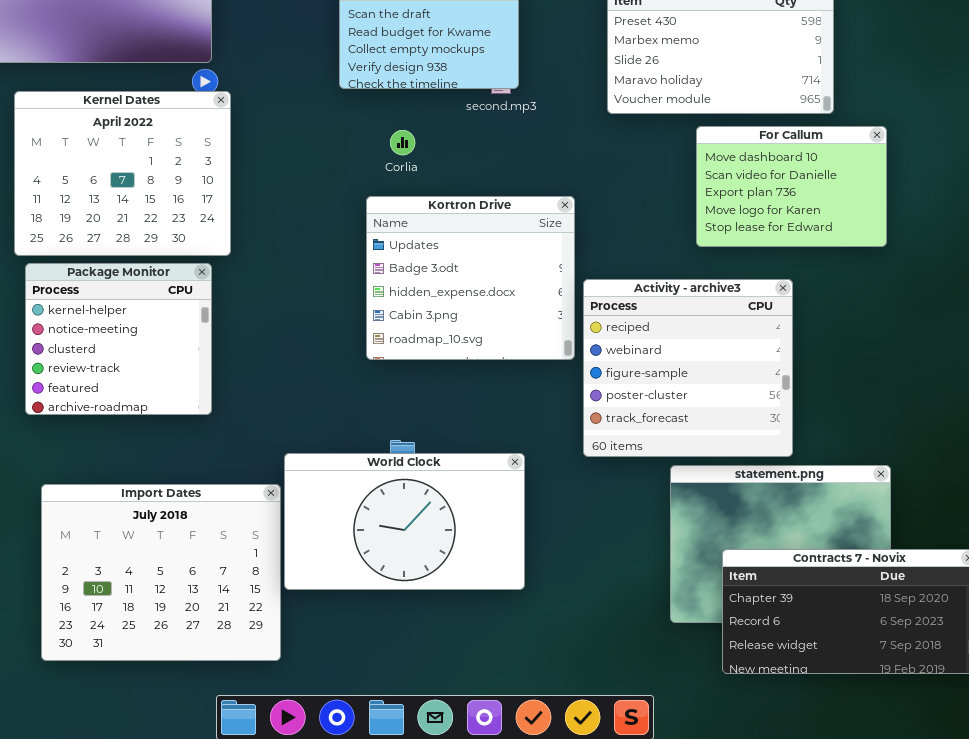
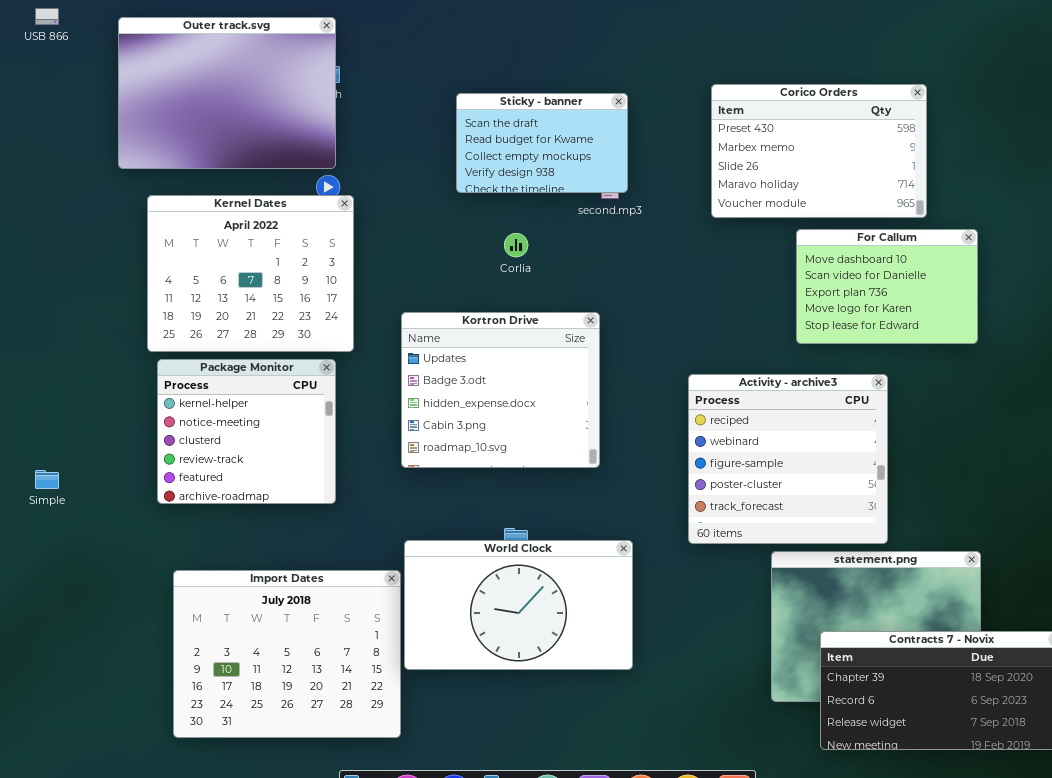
Kortron Drive: [366,196,575,360] -> [401,312,600,468], moved

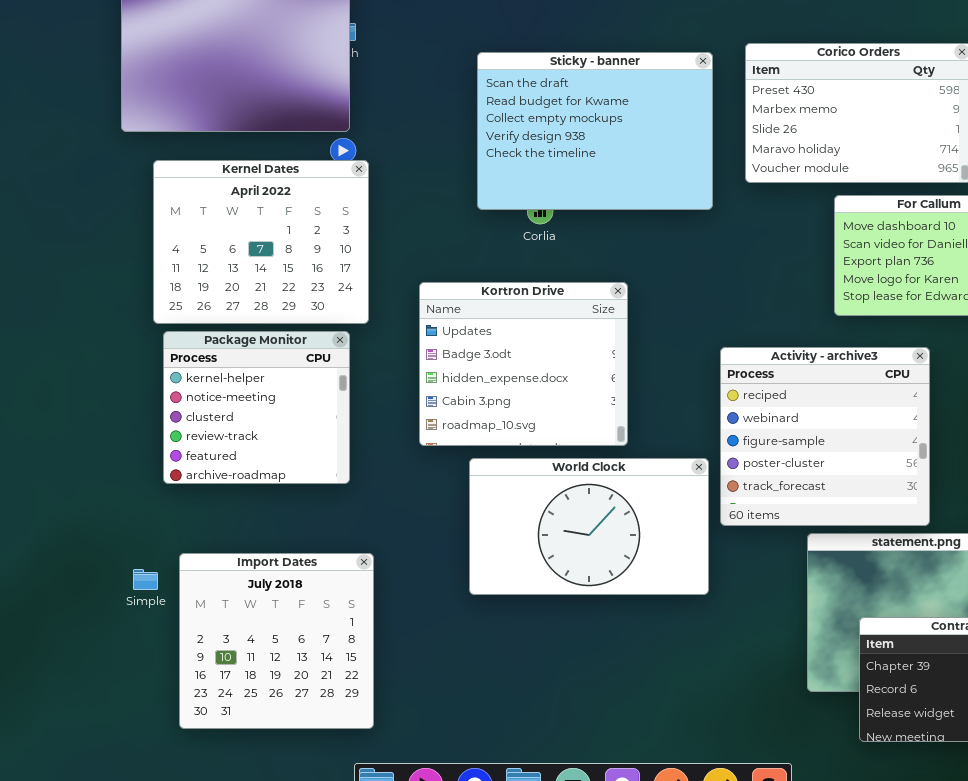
Sticky - banner: [456,93,628,193] -> [477,52,713,210], resized
Simple: [35,470,59,489] -> [133,569,158,590], moved
World Clock: [404,540,633,670] -> [469,458,709,595], moved
Import Dates: [173,570,401,738] -> [179,553,374,729], resized

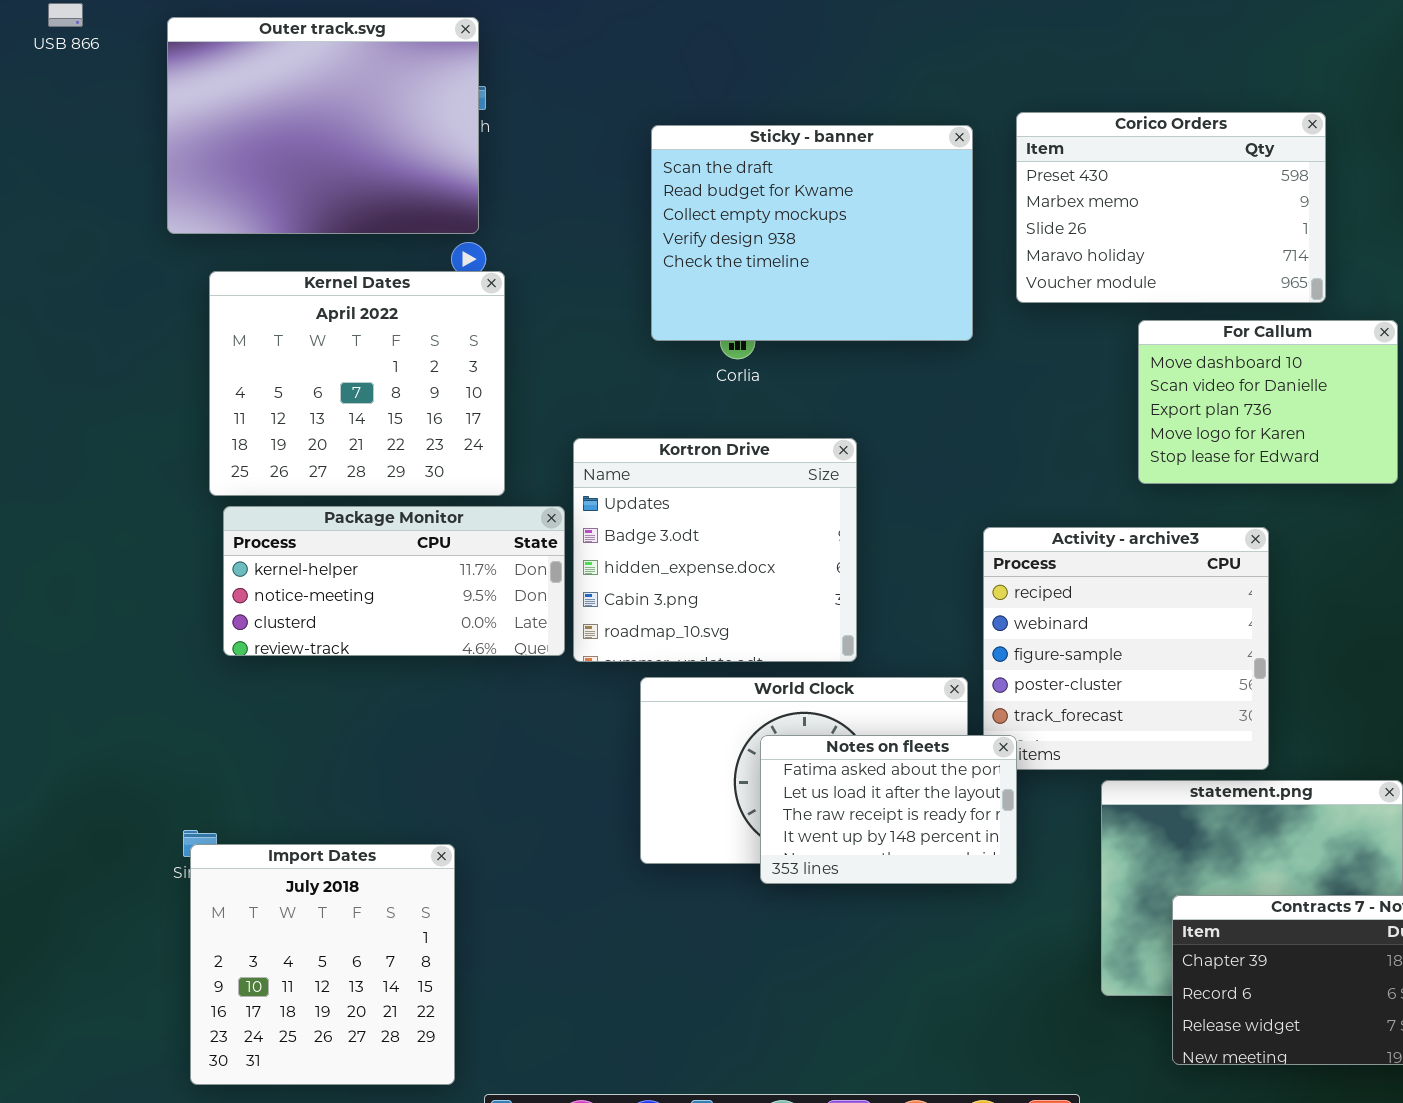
Package Monitor: [163,331,350,484] -> [223,506,565,656], resized
Notes on fleets: none -> [760,735,1017,884], opened
Import Dates: [179,553,374,729] -> [190,844,455,1085], moved

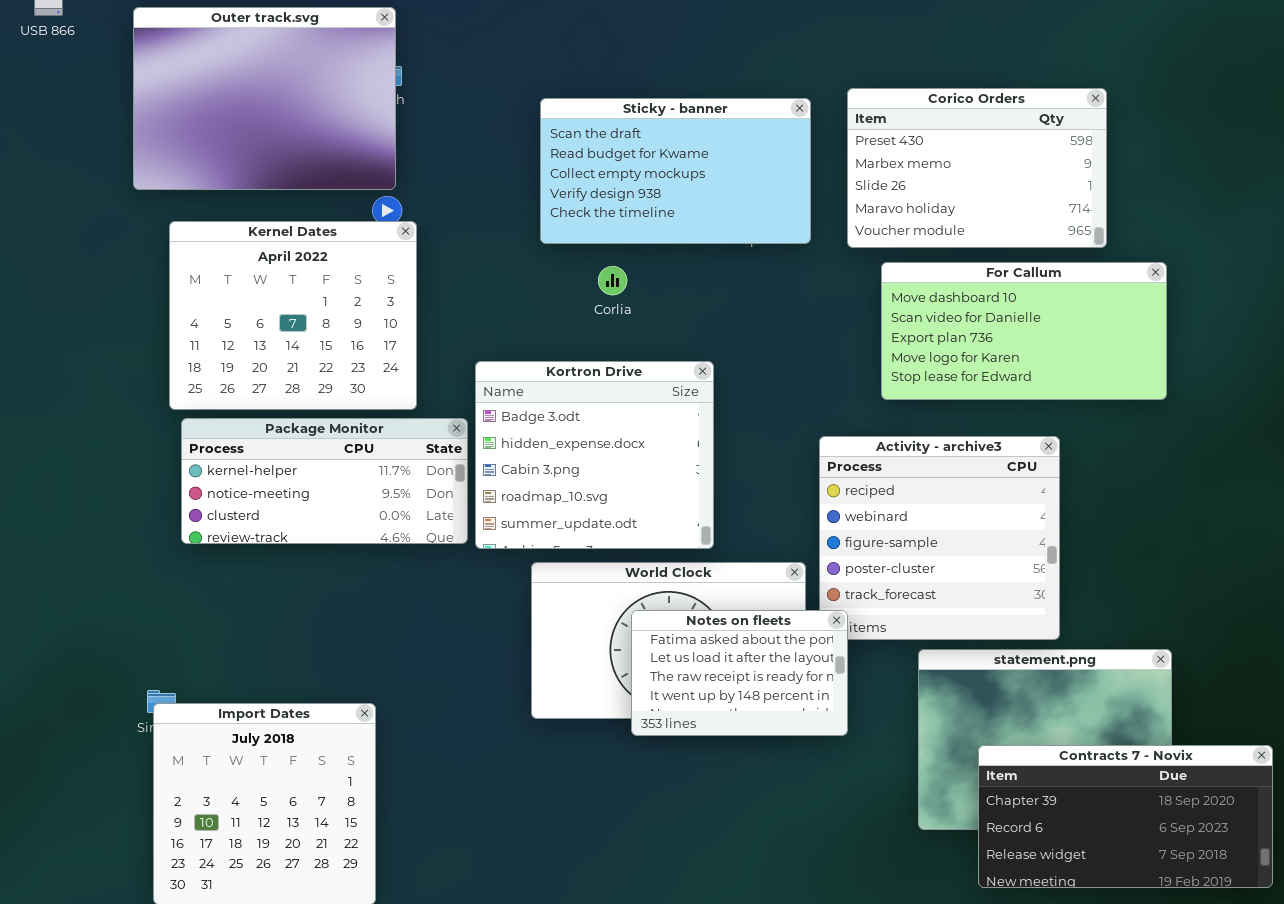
Sticky - banner: [651,125,973,341] -> [540,98,811,244], resized
For Callum: [1138,320,1398,484] -> [881,262,1167,400], resized
Kortron Drive: [573,438,857,662] -> [475,361,714,549], scrolled down 1 row

